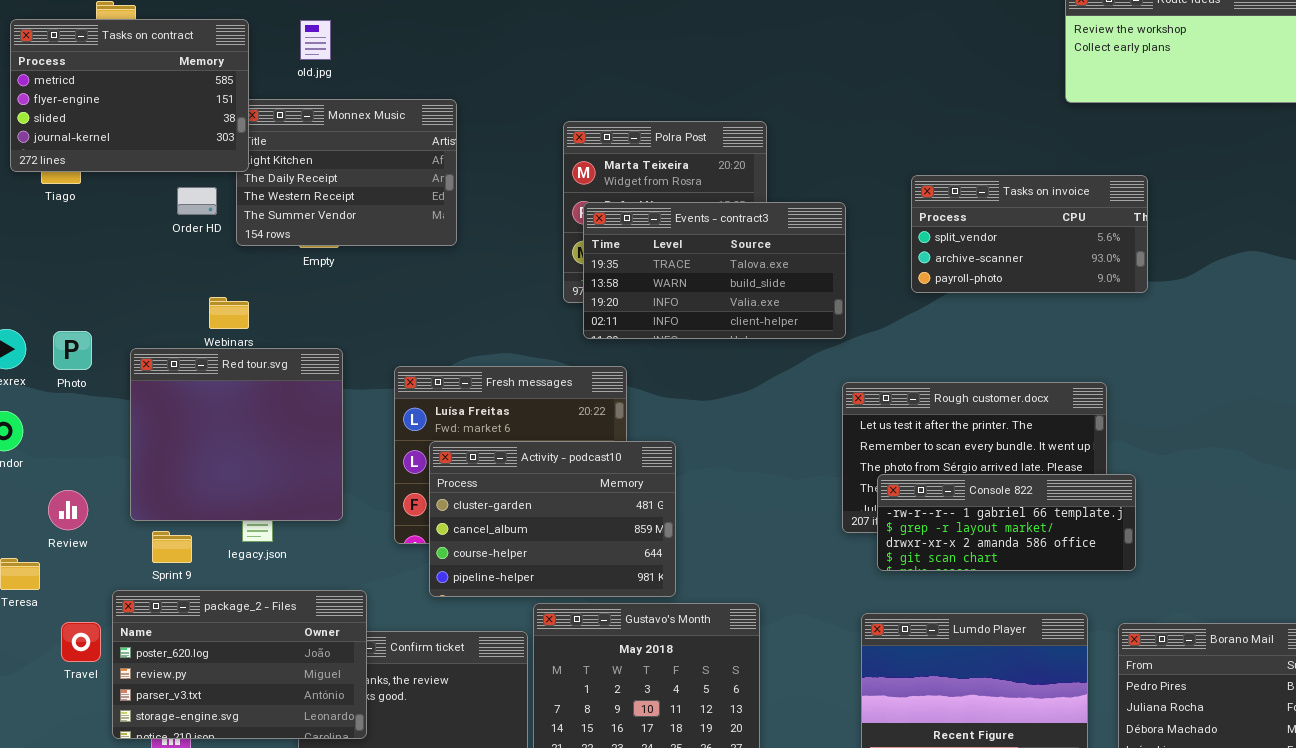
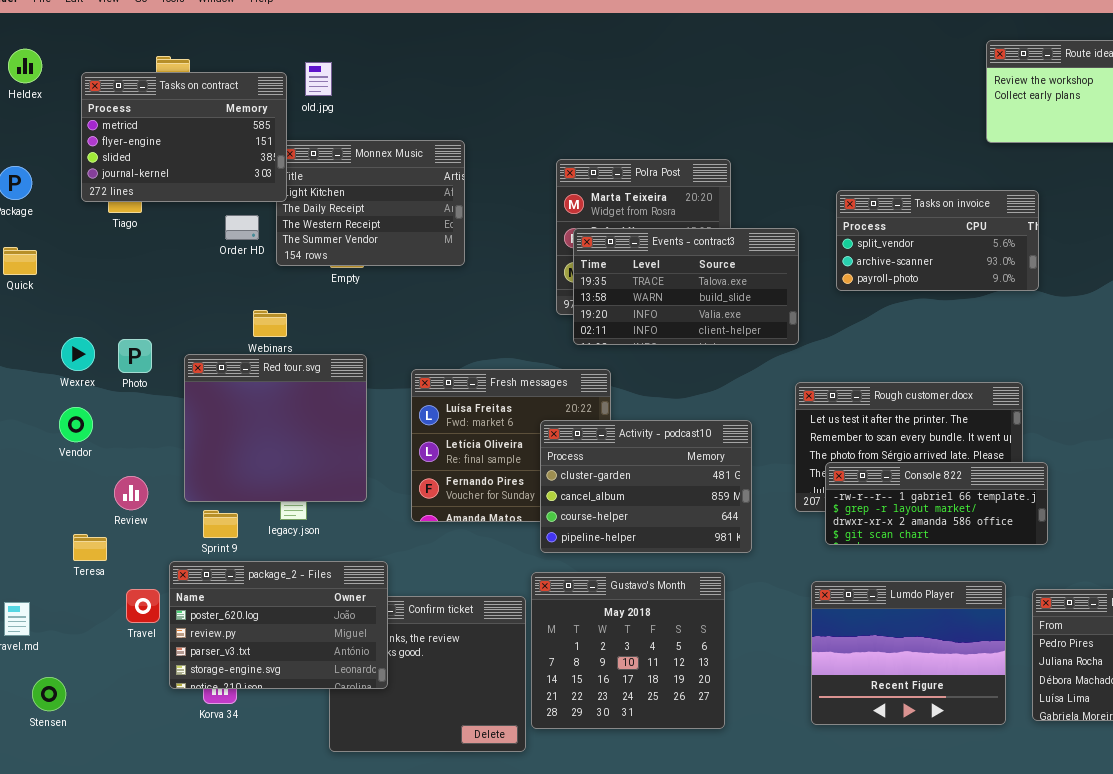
old.jpg: [300,20,331,60] -> [305,62,332,96], moved
Tasks on invoice: [911,175,1148,293] -> [836,190,1039,291], moved
Activity - podcast10: [429,441,676,597] -> [540,420,752,553], moved

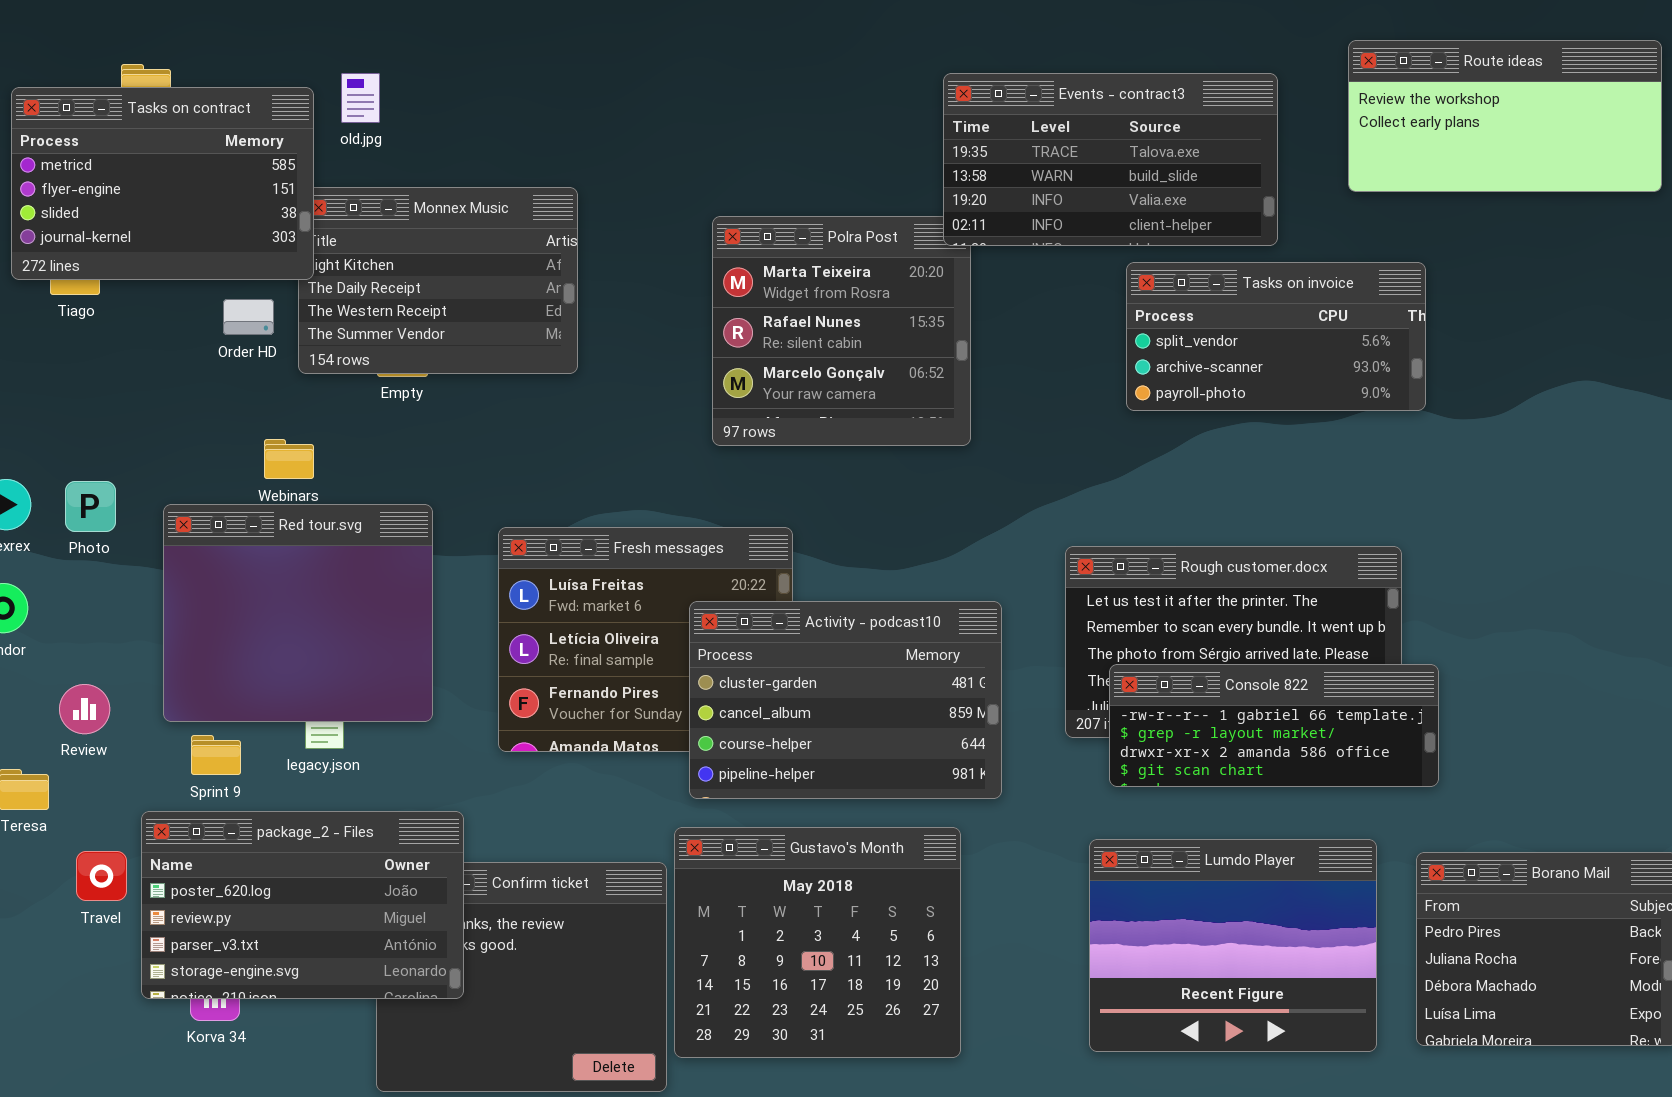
Events - contract3: [573,228,799,345] -> [943,73,1278,246], moved

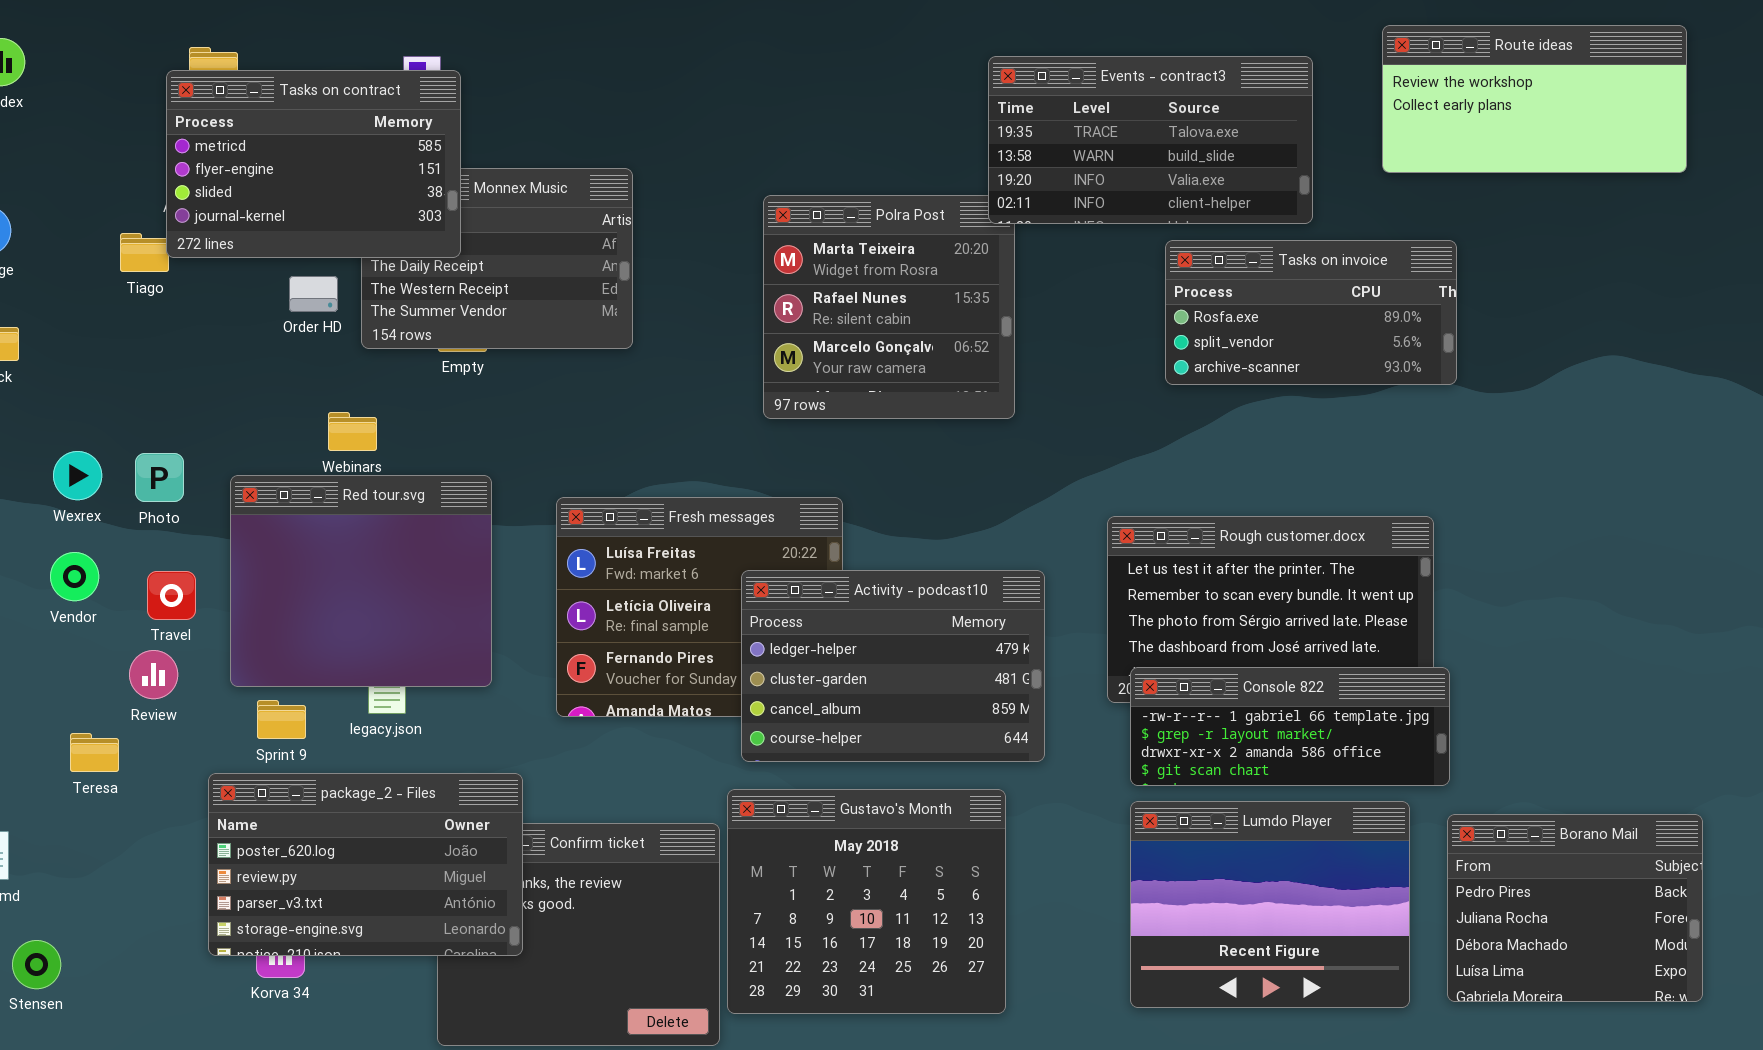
Tasks on contract: [11,87,314,280] -> [166,70,461,258], moved
Tasks on invoice: [1126,262,1426,411] -> [1165,240,1457,385], scrolled up 1 row
Activity - podcast10: [689,601,1002,799] -> [741,570,1045,762], scrolled up 1 row
Console 822: [1109,664,1439,787] -> [1130,667,1450,786], moved
Travel: [76,851,127,901] -> [147,571,196,620], moved

